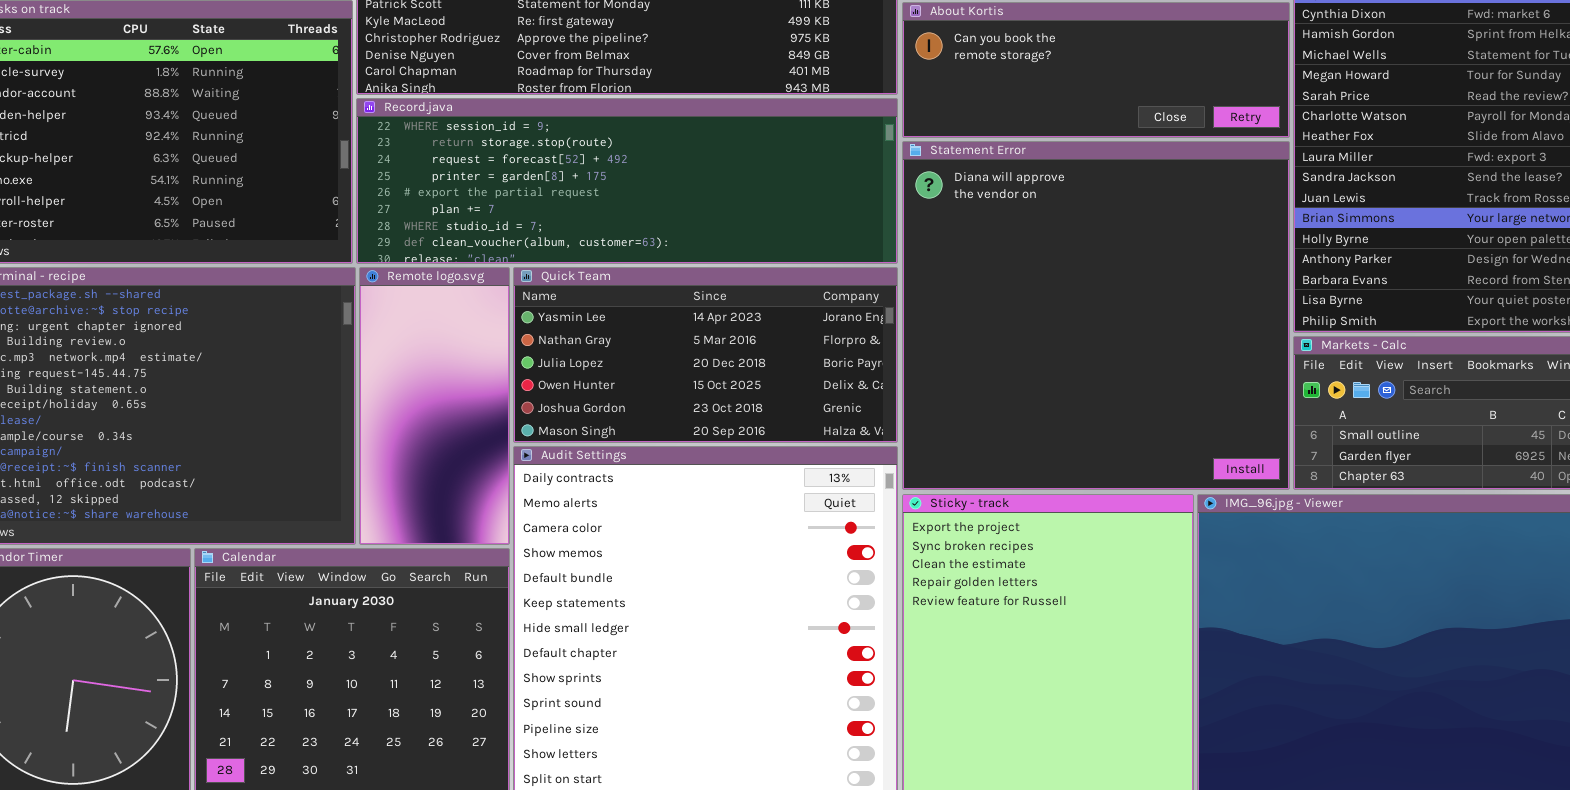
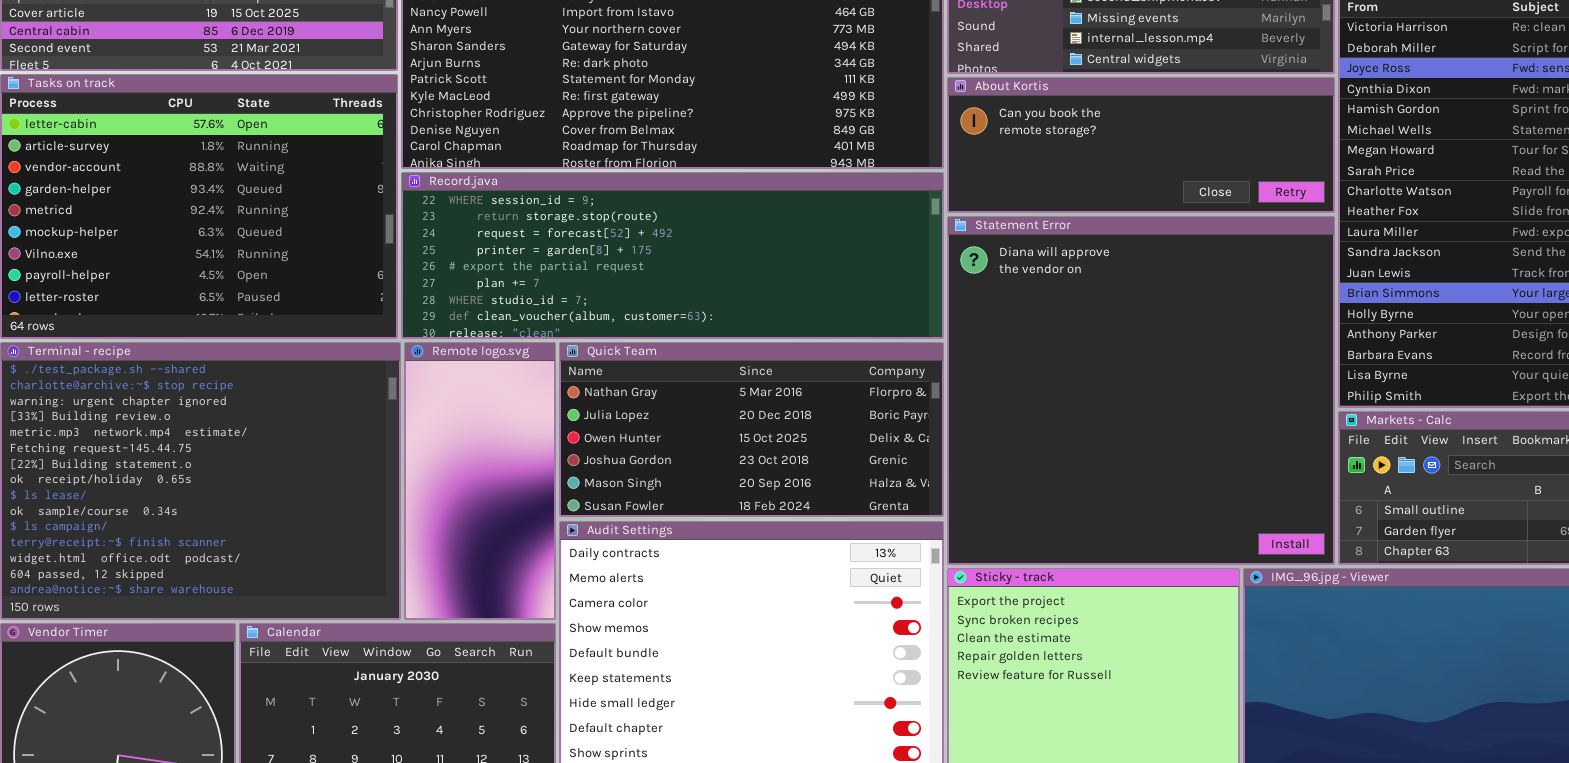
Quick Team: [513,267,898,443] -> [559,342,944,517], scrolled down 1 row

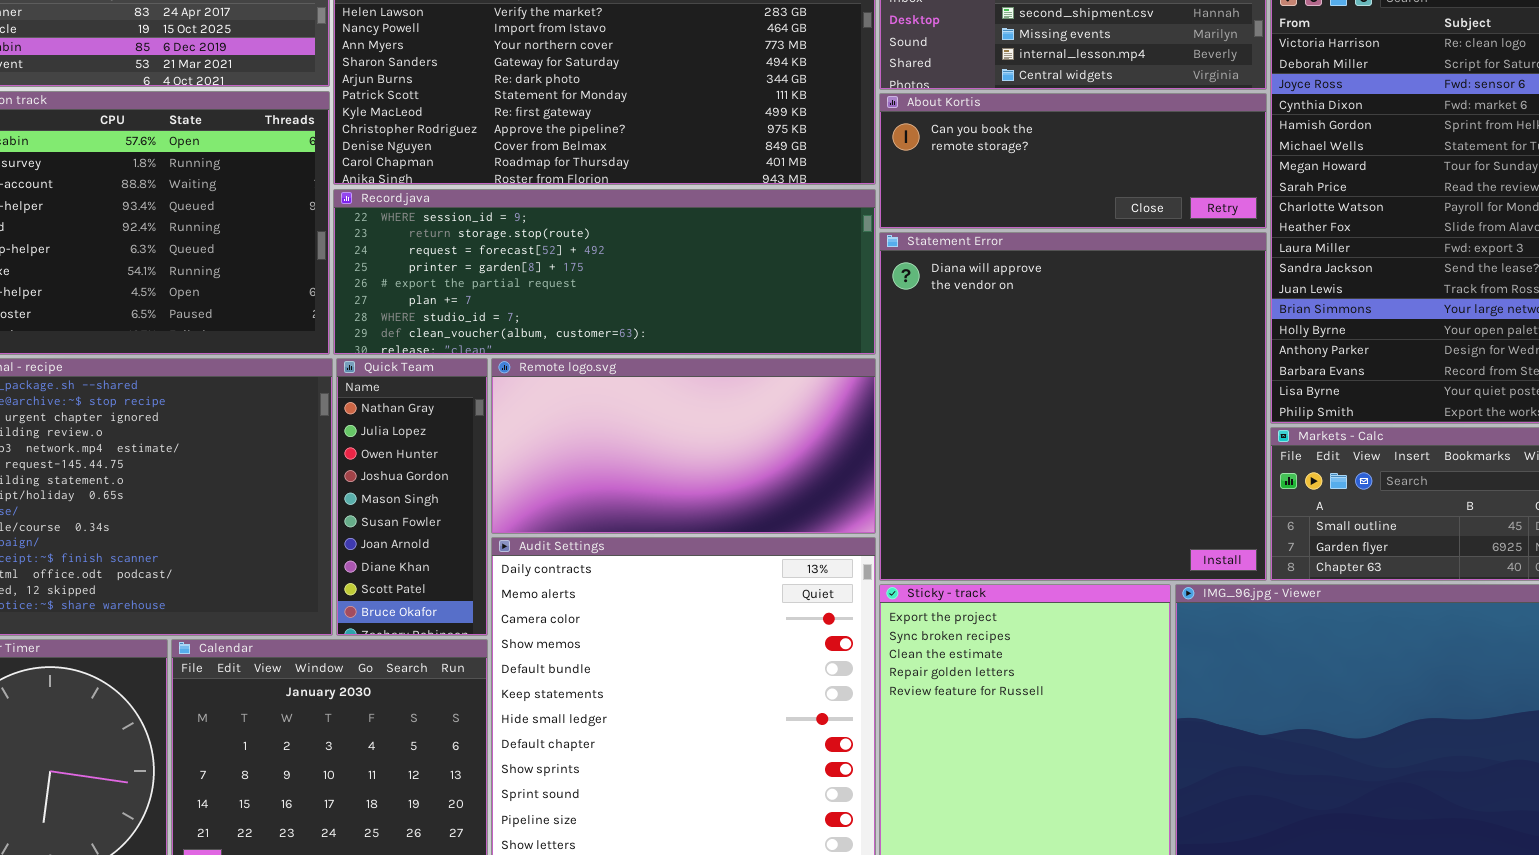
Remote logo.svg: [404,342,556,620] -> [491,358,876,534], moved, resized
Quick Team: [559,342,944,517] -> [336,358,488,636], moved, resized

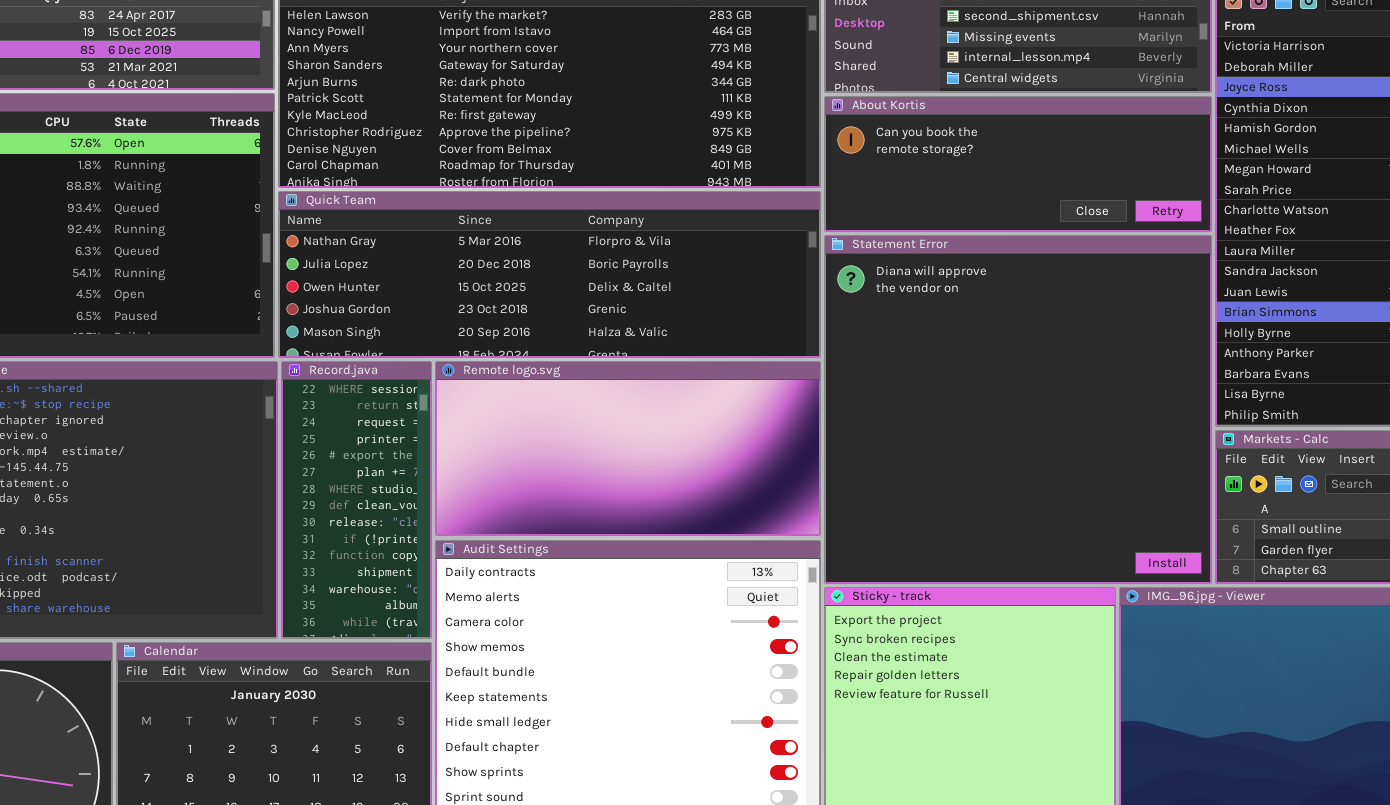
Record.java: [333,189,876,355] -> [281,361,432,639], moved, resized
Quick Team: [336,358,488,636] -> [278,191,821,358], moved, resized

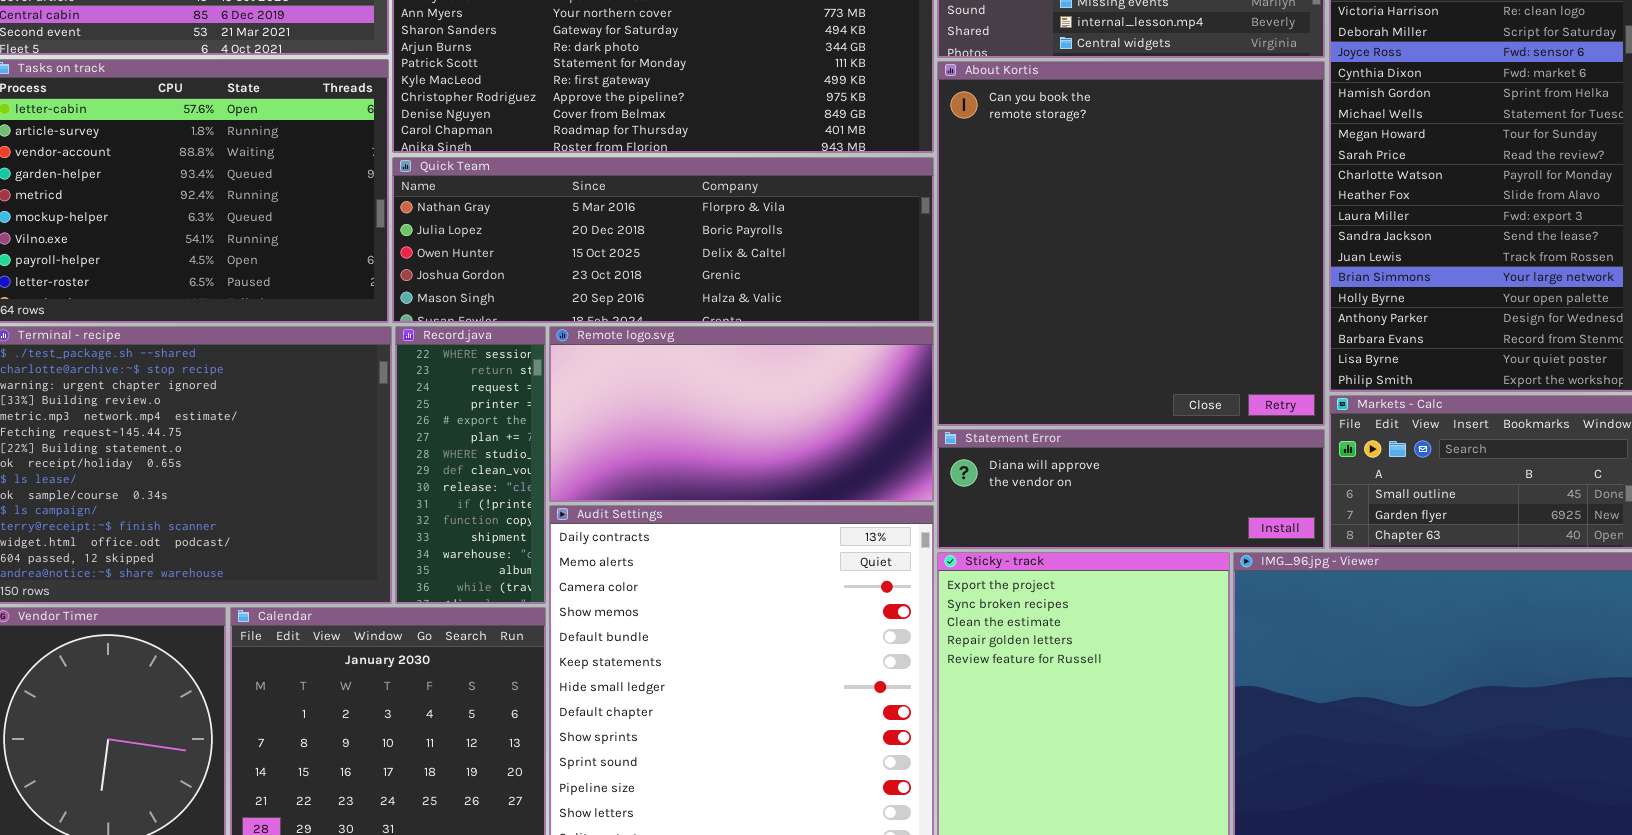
About Kortis: [824,96,1212,232] -> [937,61,1325,426], resized
Statement Error: [824,235,1212,584] -> [937,429,1325,549], resized

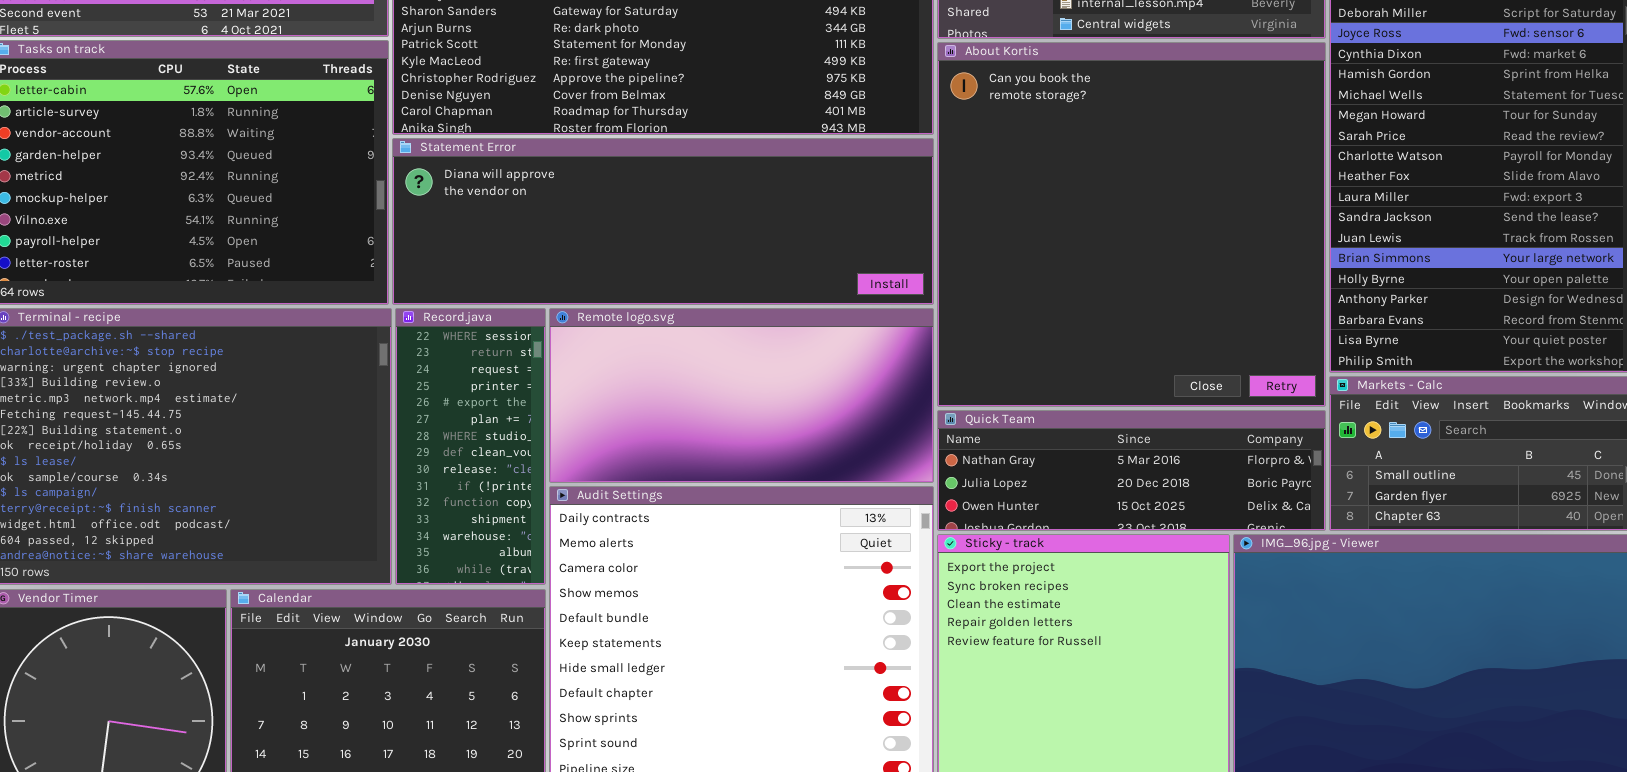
Quick Team: [392,157,934,323] -> [937,410,1326,531], moved, resized
Statement Error: [937,429,1325,549] -> [392,138,934,305], moved, resized

